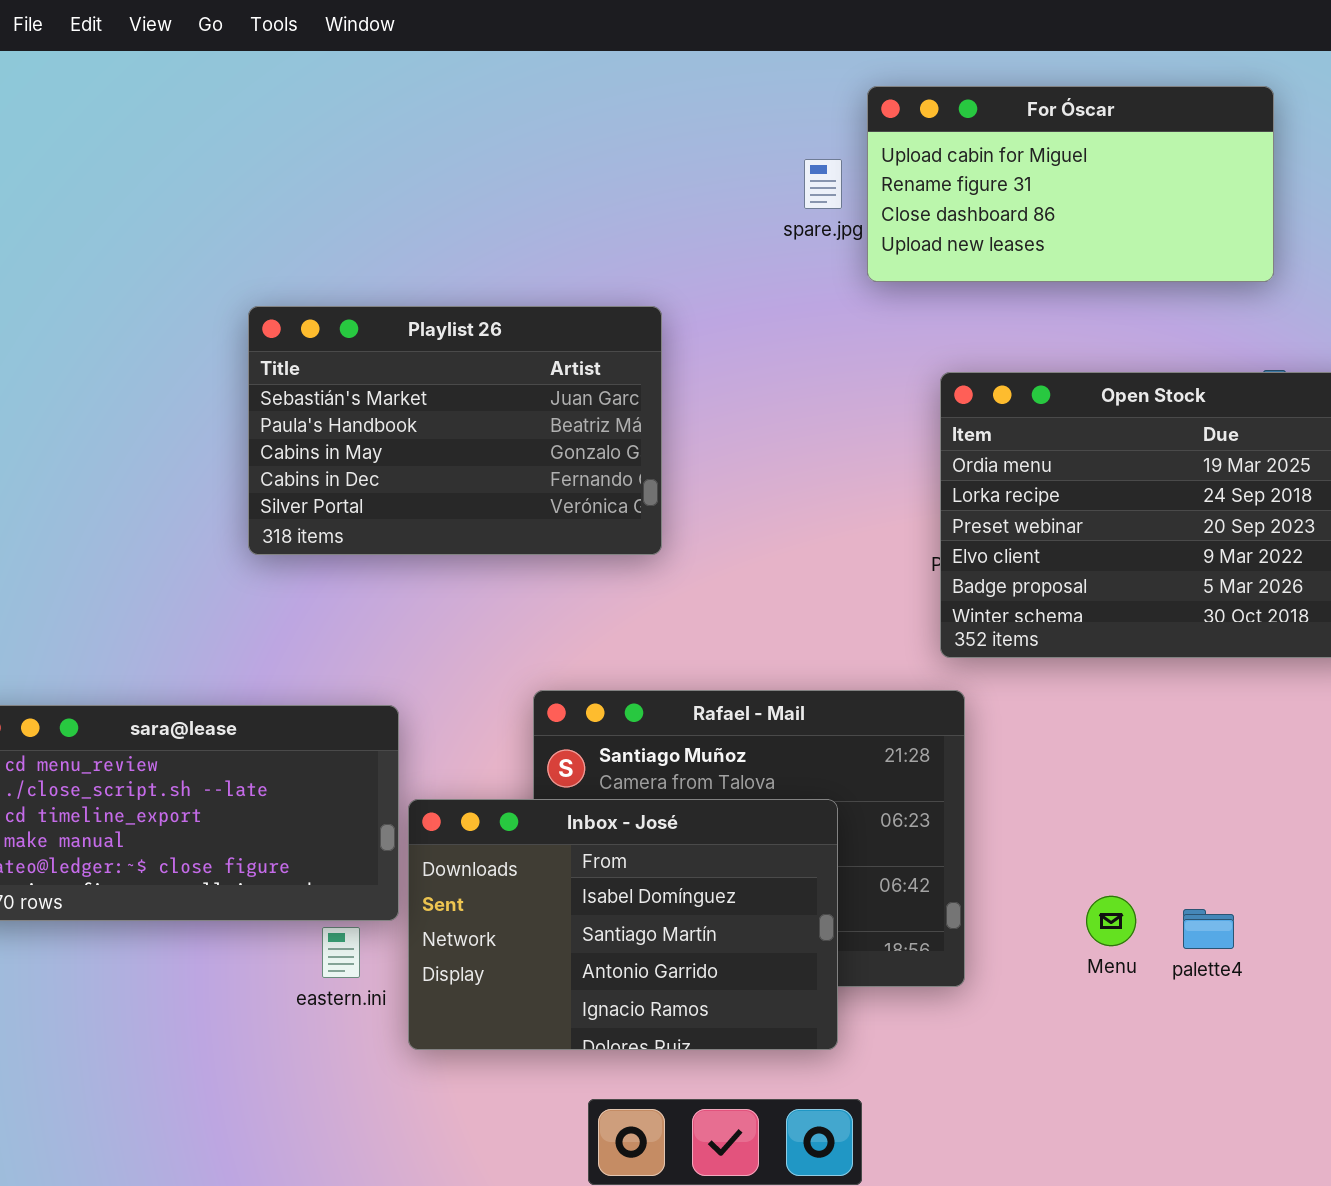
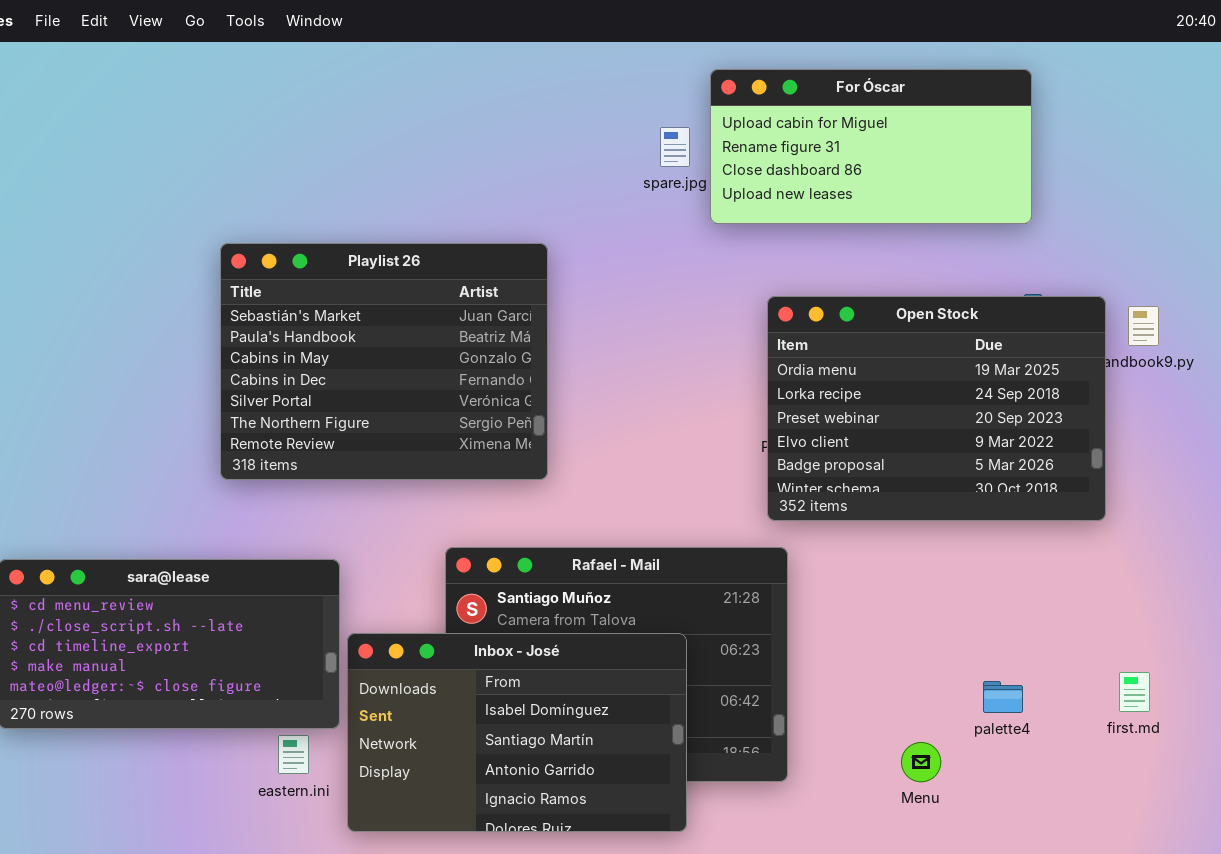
Playlist 26: [248,306,662,555] -> [220,243,548,480], resized
Menu: [1086,896,1136,946] -> [901,742,941,782], moved
palette4: [1183,909,1234,949] -> [983,681,1023,713], moved

